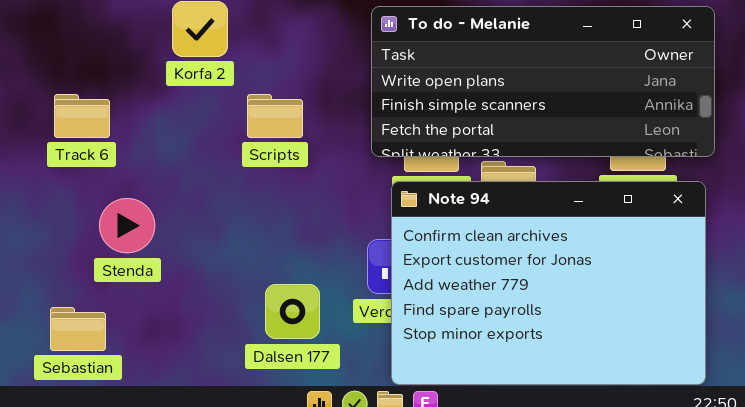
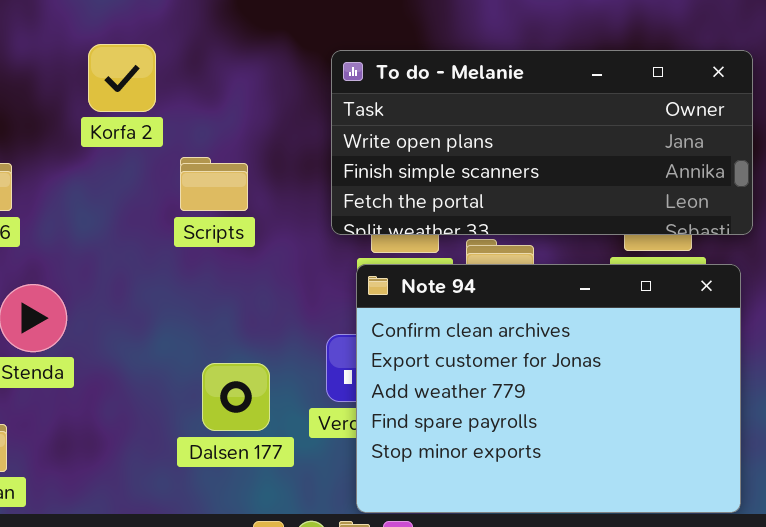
Dalsen 177: [265,284,320,339] -> [202,363,270,431], moved

